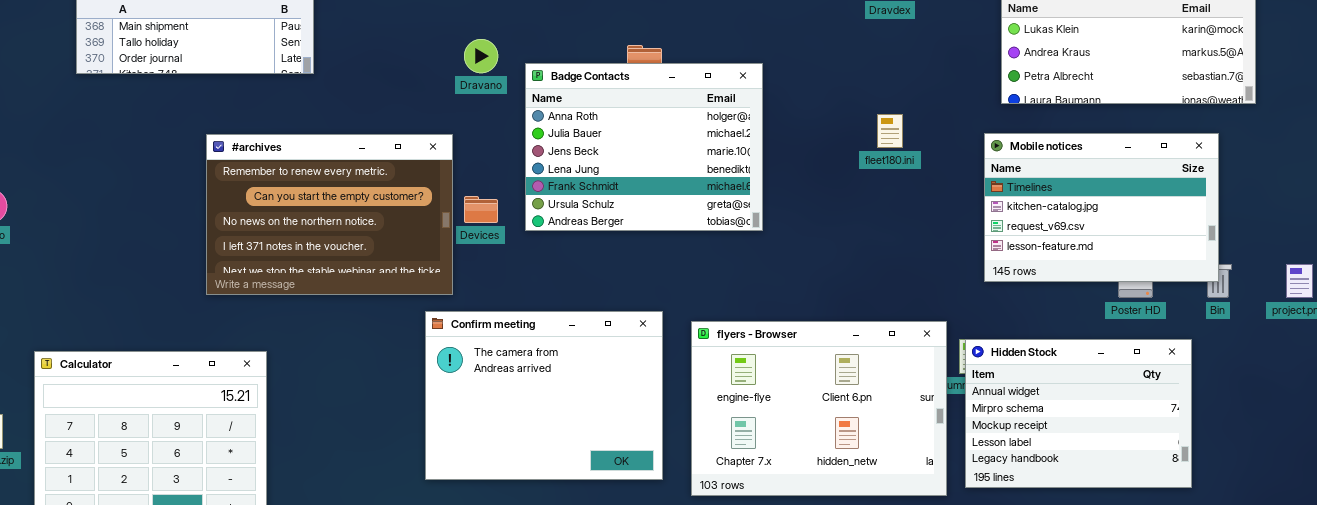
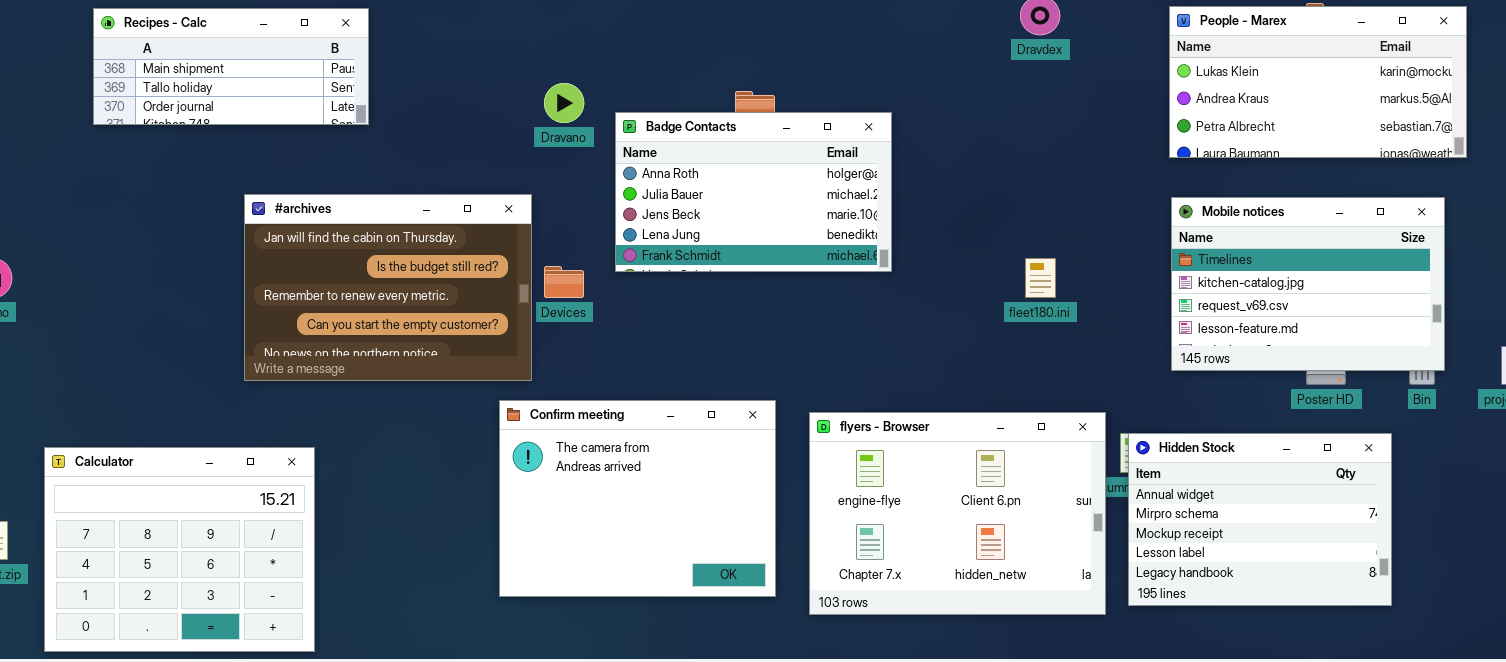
Badge Contacts: [525,63,763,231] -> [615,112,892,272], resized
fleet180.ini: [877,114,903,148] -> [1025,258,1056,298], moved
Mobile notices: [984,133,1219,282] -> [1171,197,1445,371], moved
#archives: [206,134,453,295] -> [244,194,532,381], scrolled up 2 rows

